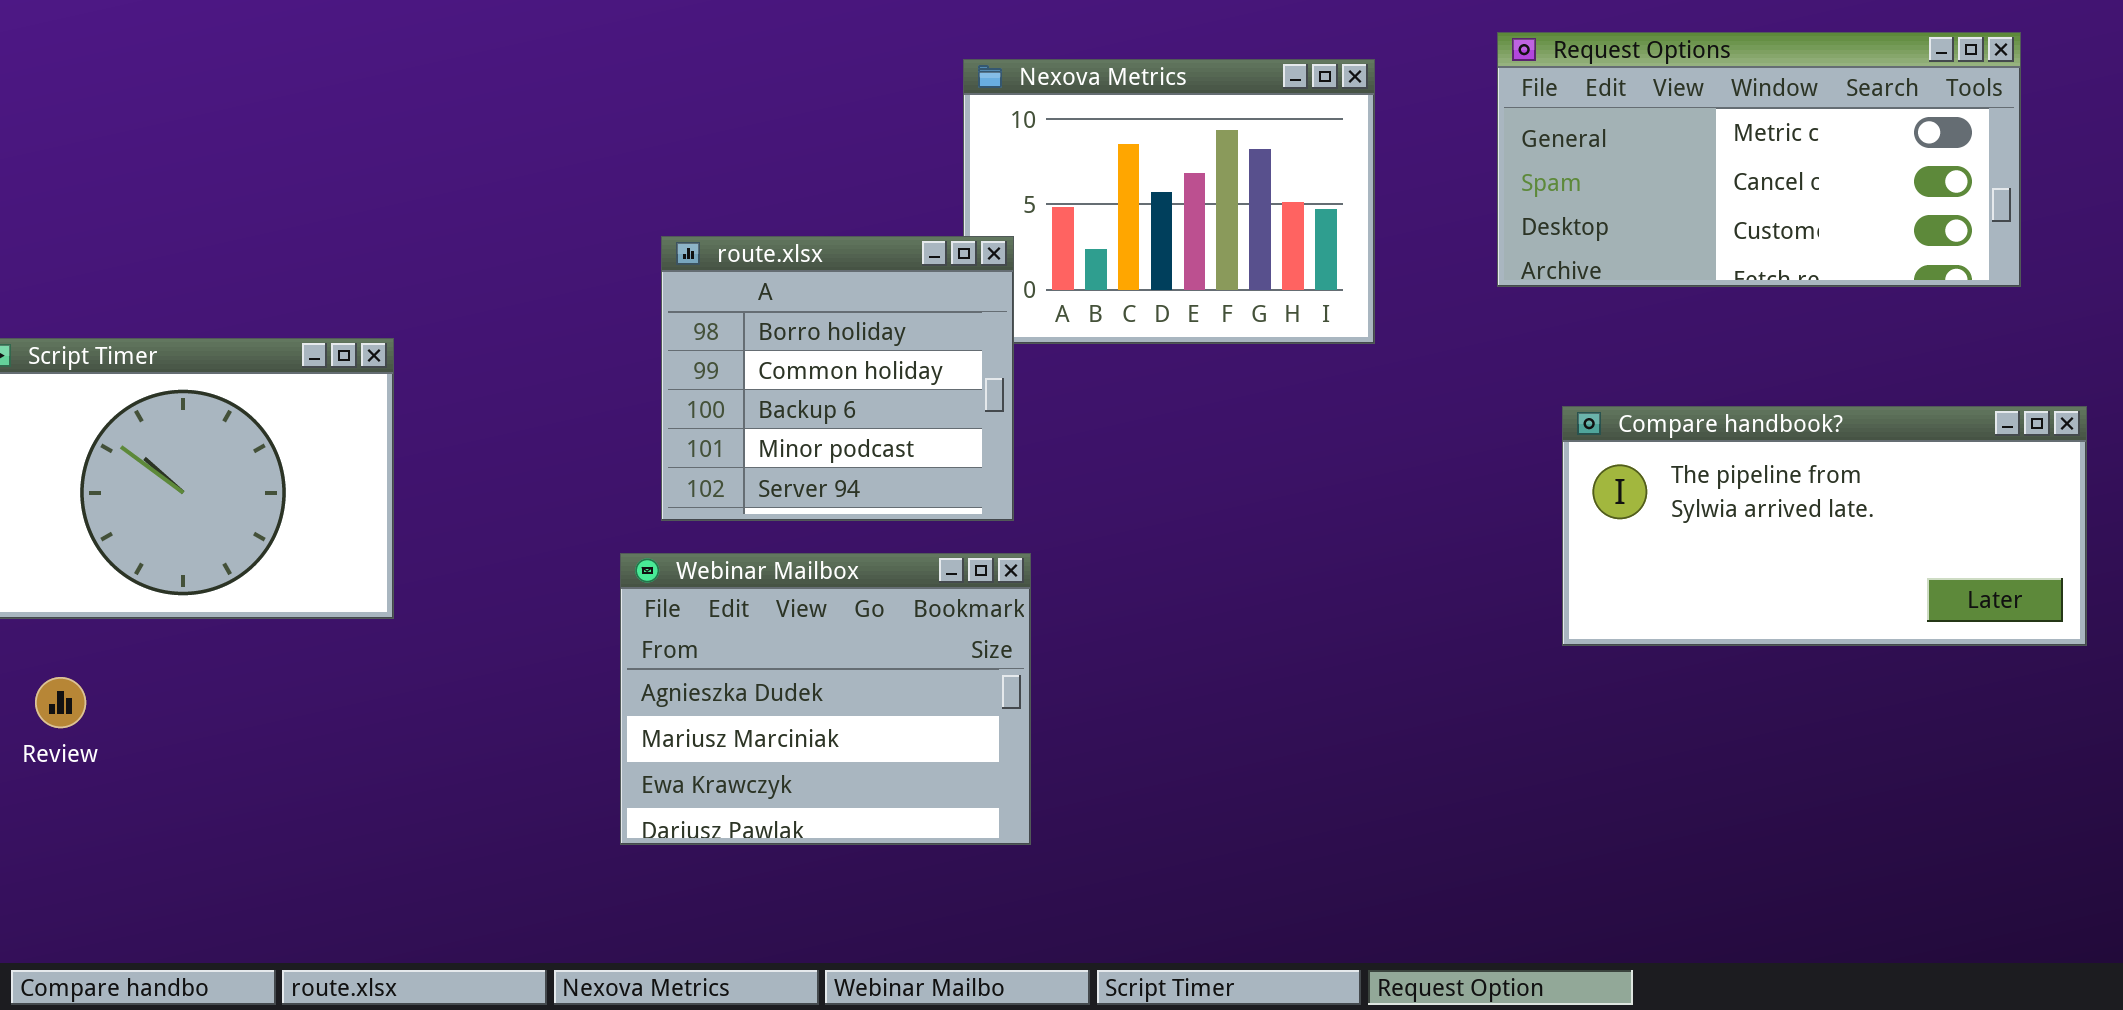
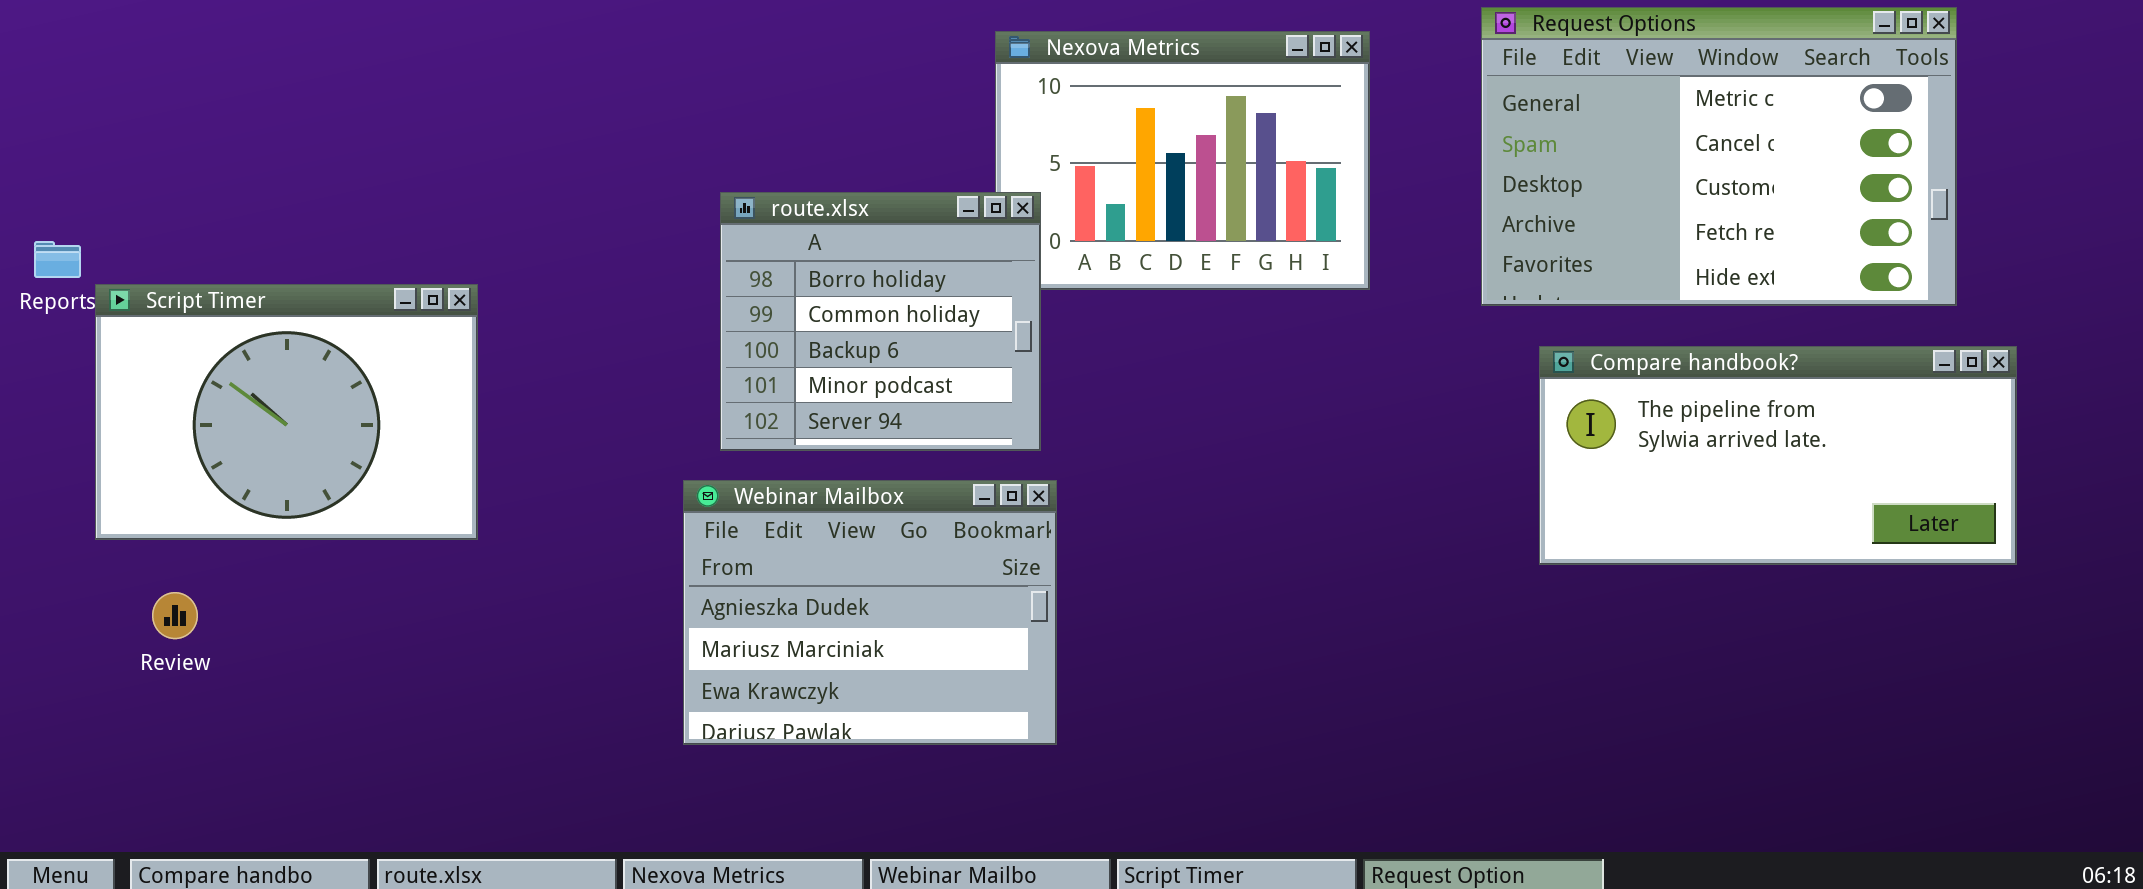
Request Options: [1497,32,2021,287] -> [1481,7,1957,306], resized

